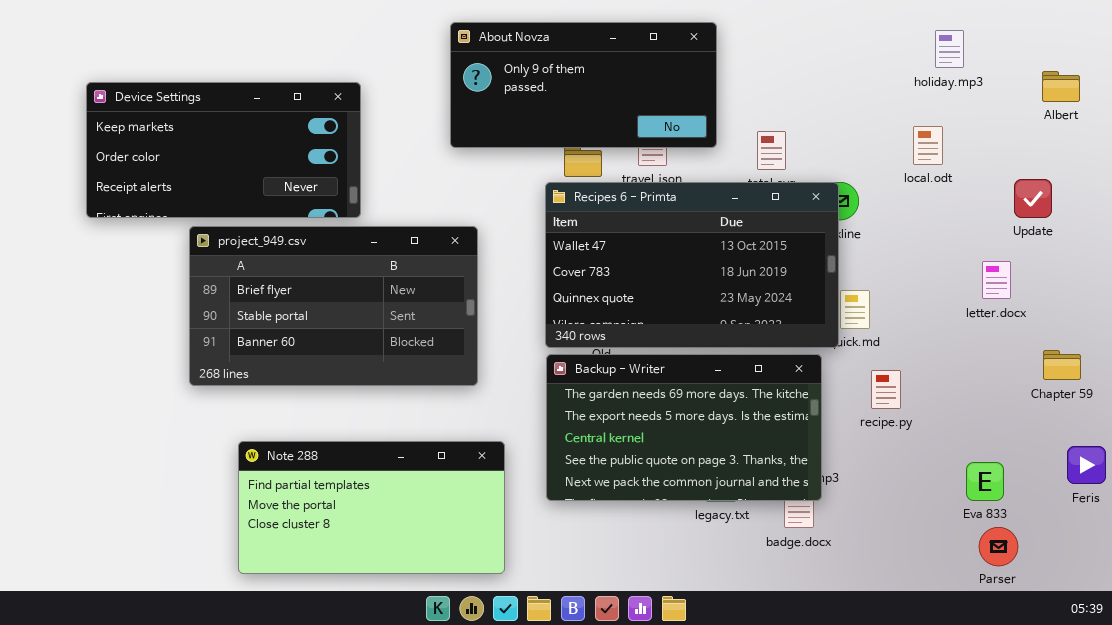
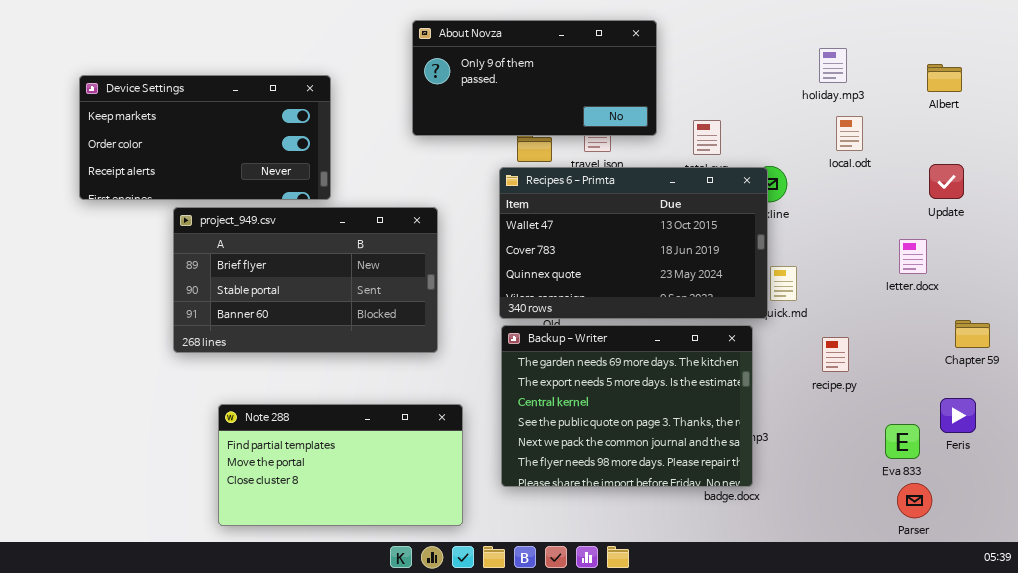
holiday.mp3: [935,30,964,68] -> [819,48,847,83], moved
Albert: [1042,71,1080,102] -> [927,64,962,92], moved
Backup - Writer: [546,354,822,501] -> [501,325,753,487], resized
recipe.py: [871,370,901,409] -> [822,337,849,372], moved
Feris: [1067,446,1106,484] -> [940,398,976,433], moved

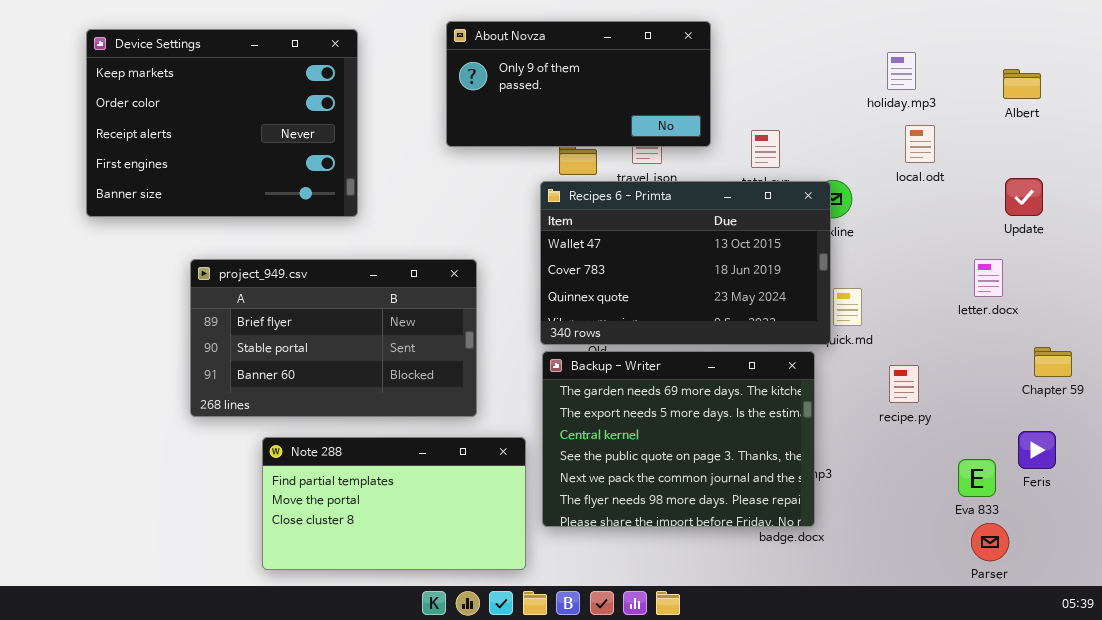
Device Settings: [79,75,331,200] -> [86,29,358,217], resized
project_949.csv: [173,207,438,353] -> [190,259,477,417], moved
Note 288: [218,404,463,526] -> [262,437,526,570], moved

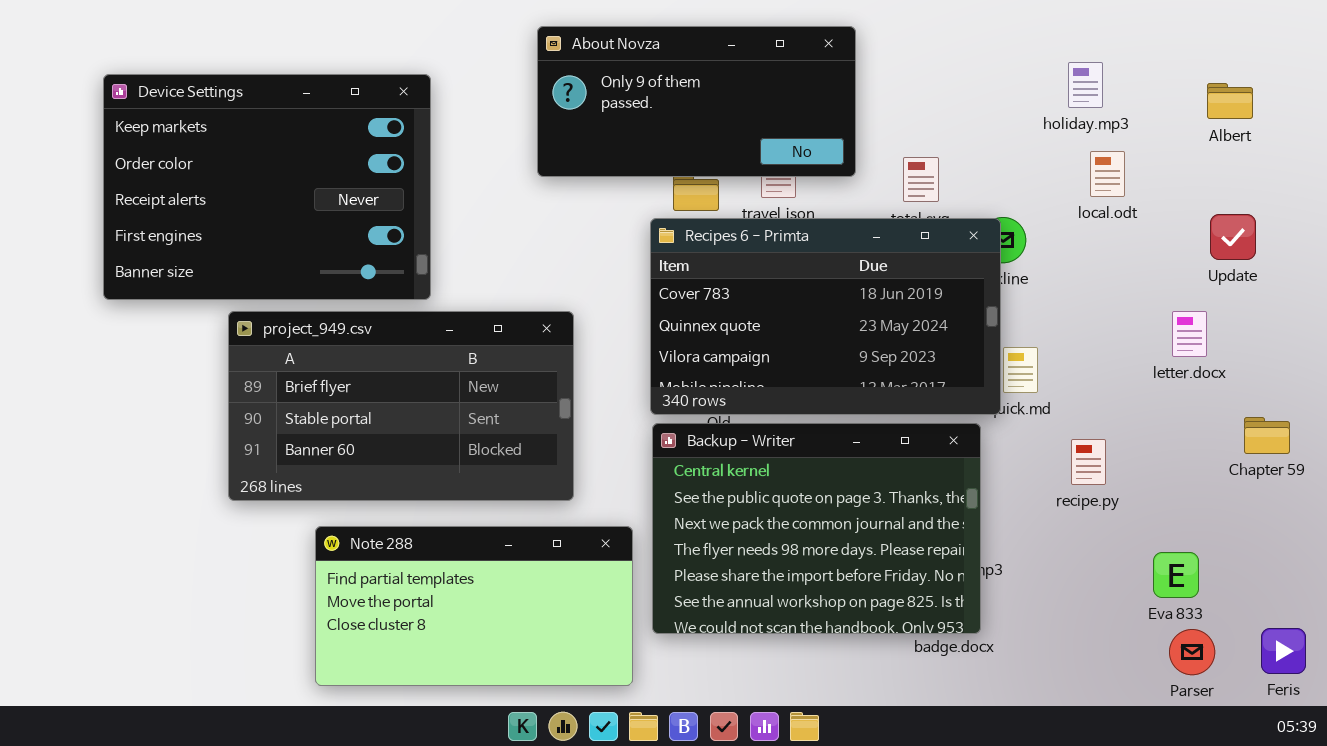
Device Settings: [86,29,358,217] -> [103,74,431,300], moved
Recipes 6 - Primta: [540,181,831,345] -> [650,218,1001,415], scrolled down 1 row
Backup - Writer: [542,351,815,527] -> [652,423,981,634], scrolled down 2 rows
Feris: [1018,431,1056,469] -> [1261,628,1306,674], moved

